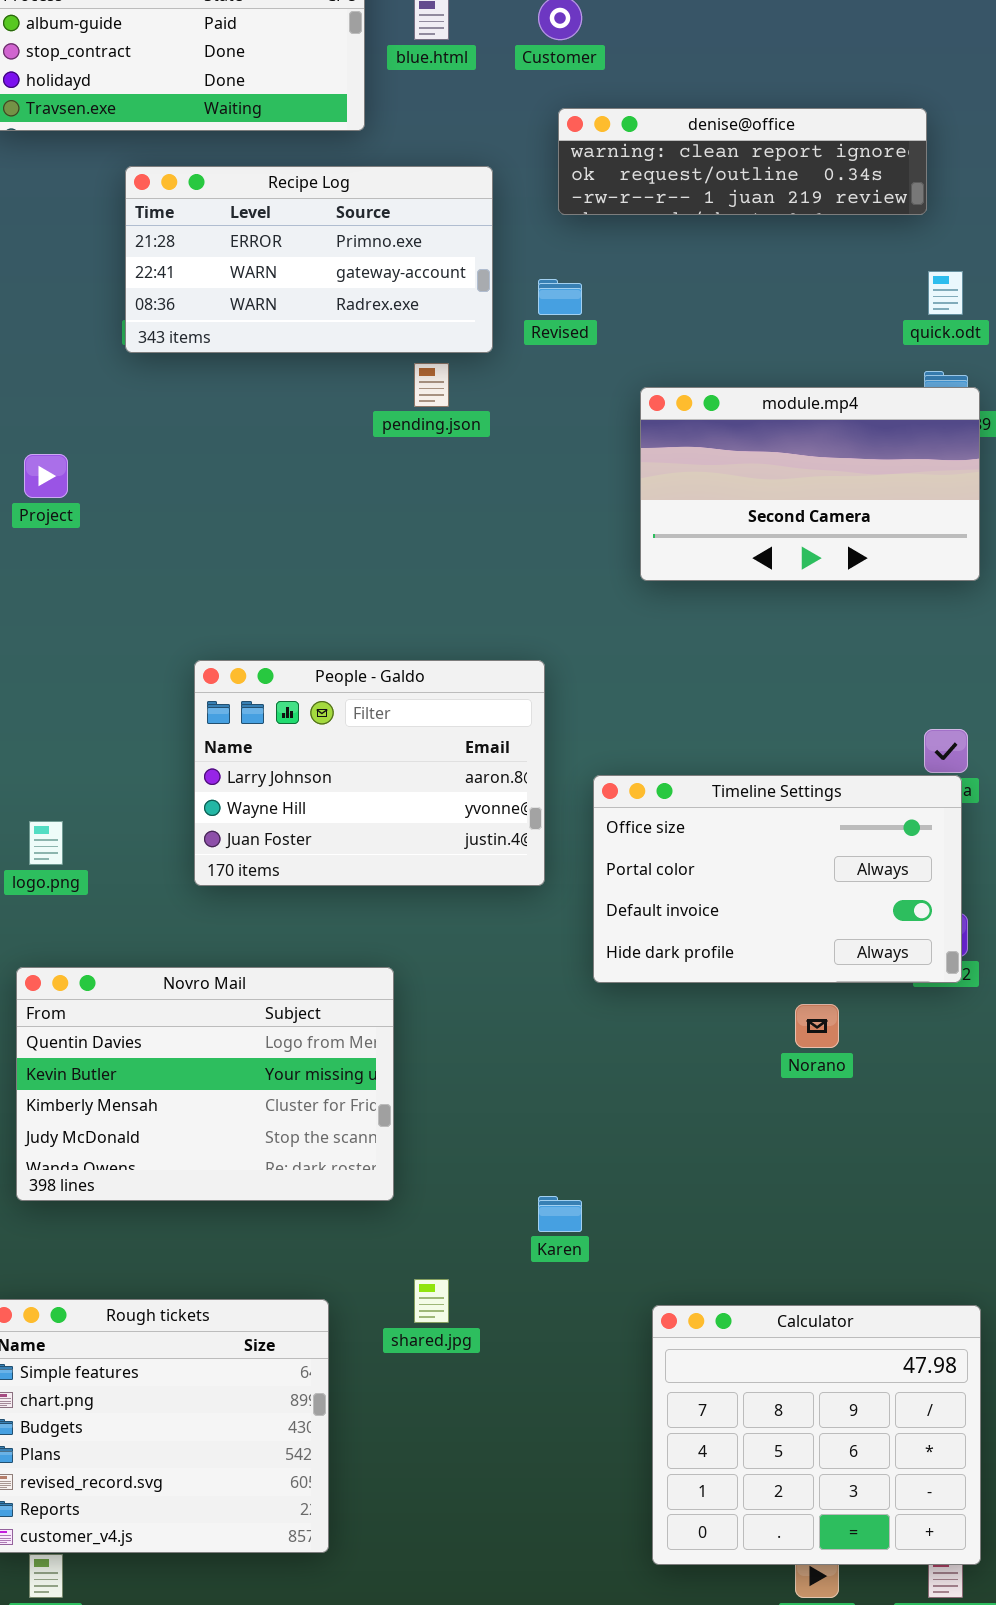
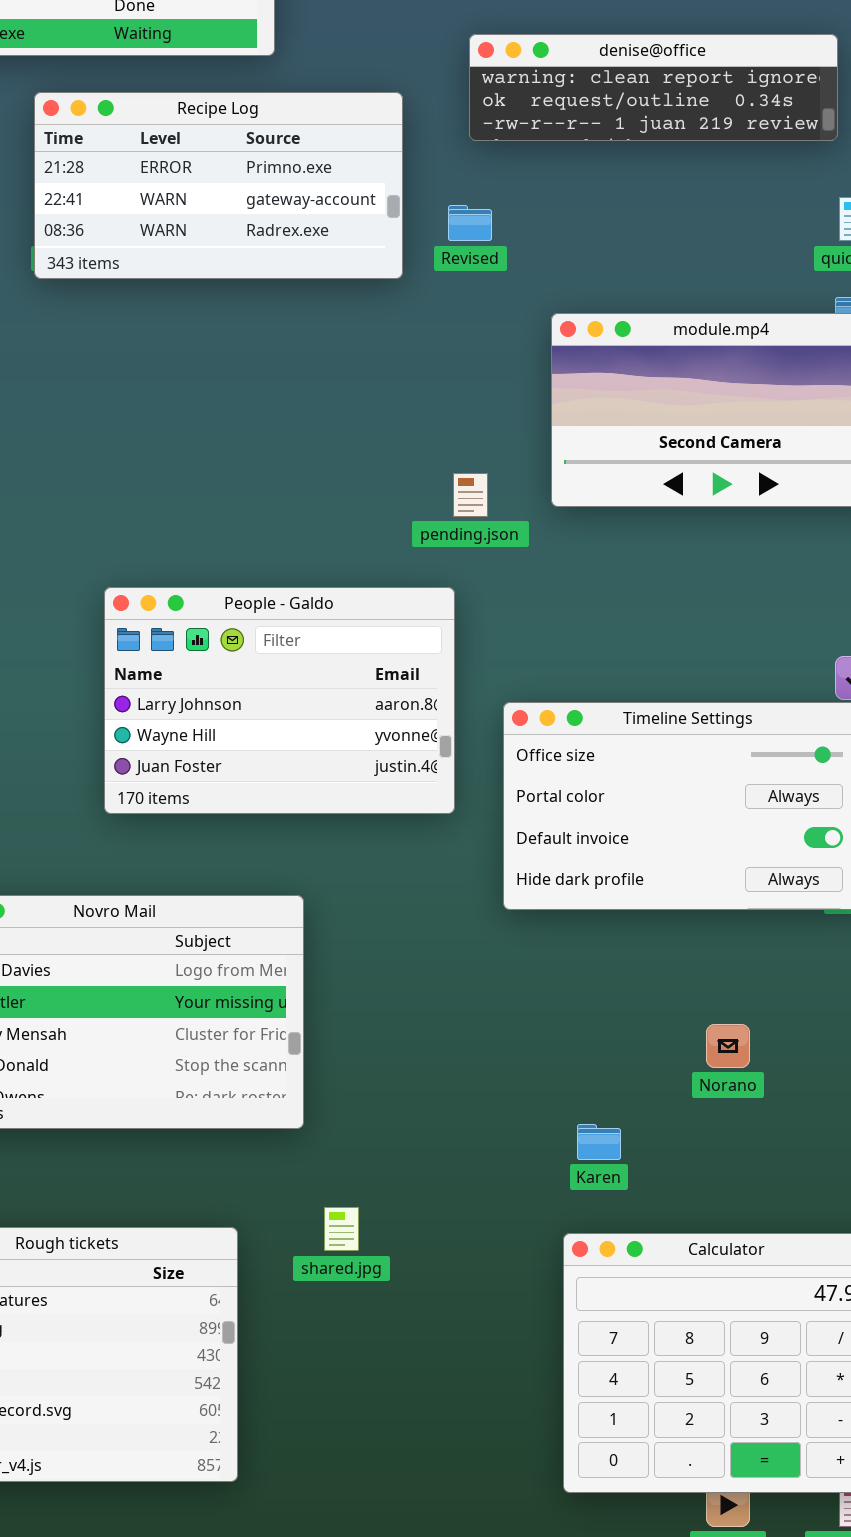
pending.json: [414,363,449,407] -> [453,473,488,517], moved
Norano: [795,1004,839,1048] -> [706,1024,750,1068], moved
Karen: [538,1196,582,1232] -> [577,1124,621,1160], moved

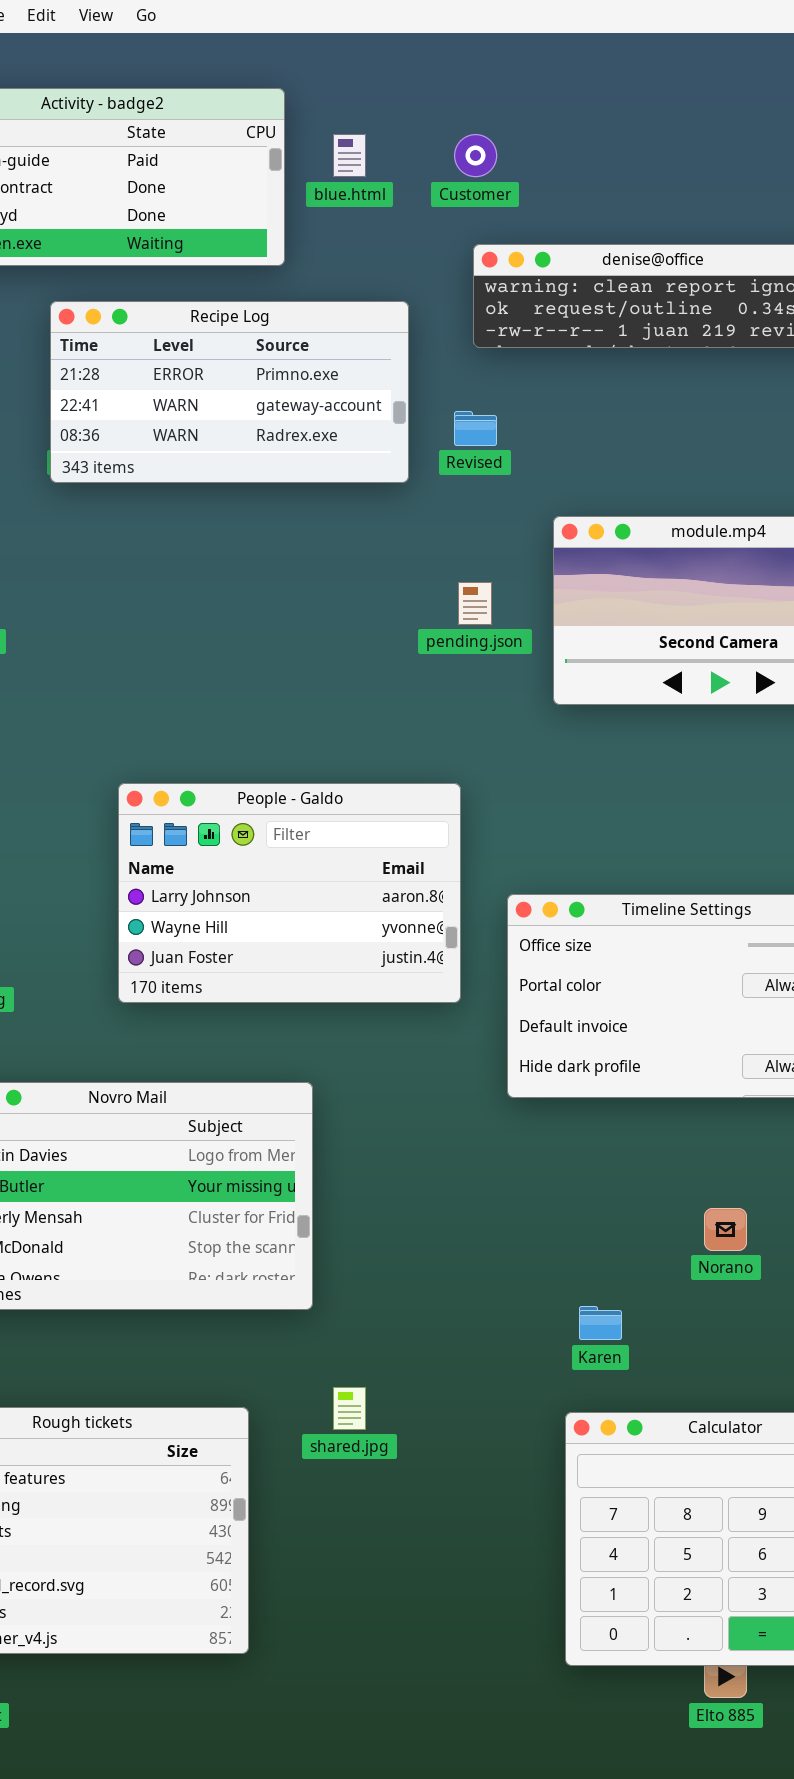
pending.json: [453,473,488,517] -> [458,582,492,625], moved

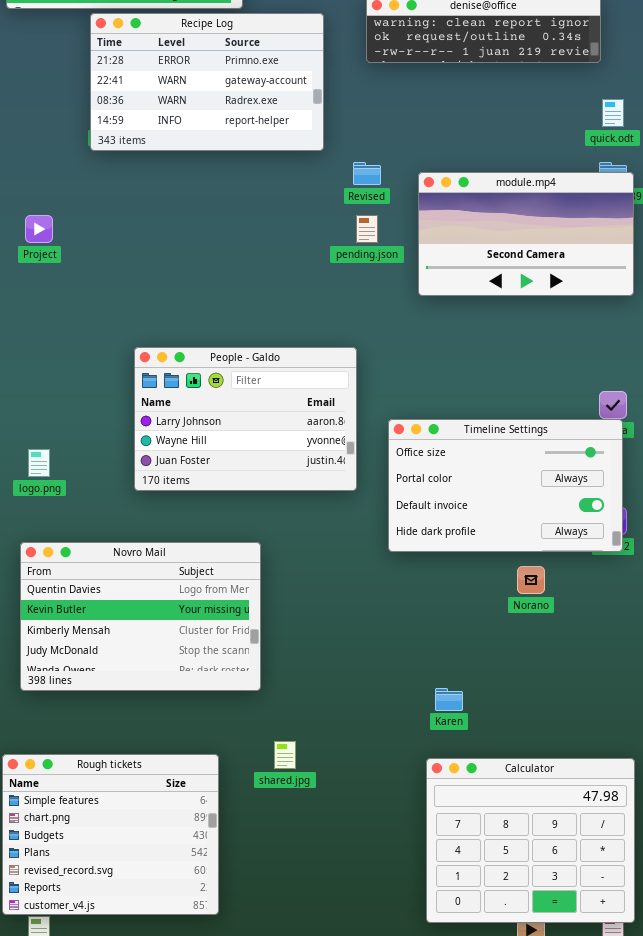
Recipe Log: [50,301,409,483] -> [90,13,324,151], resized
Revised: [454,411,497,446] -> [353,162,381,185], moved
Norano: [704,1208,747,1251] -> [517,566,545,594], moved

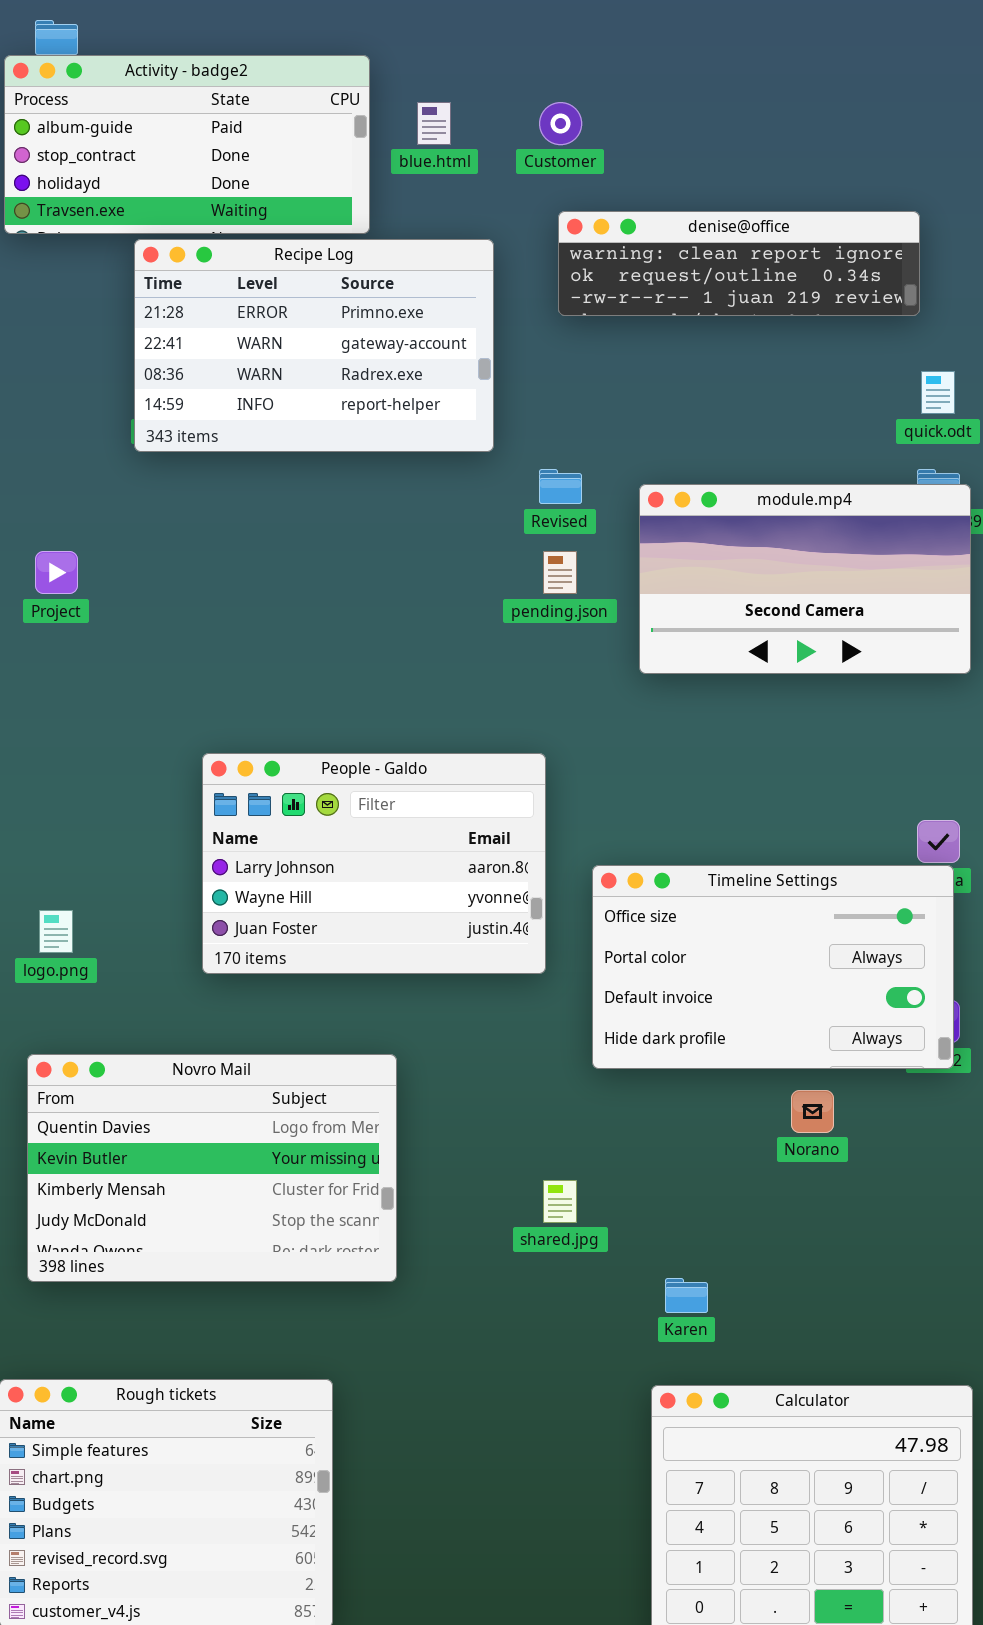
shared.jpg: [274,741,296,769] -> [543,1180,577,1223], moved

